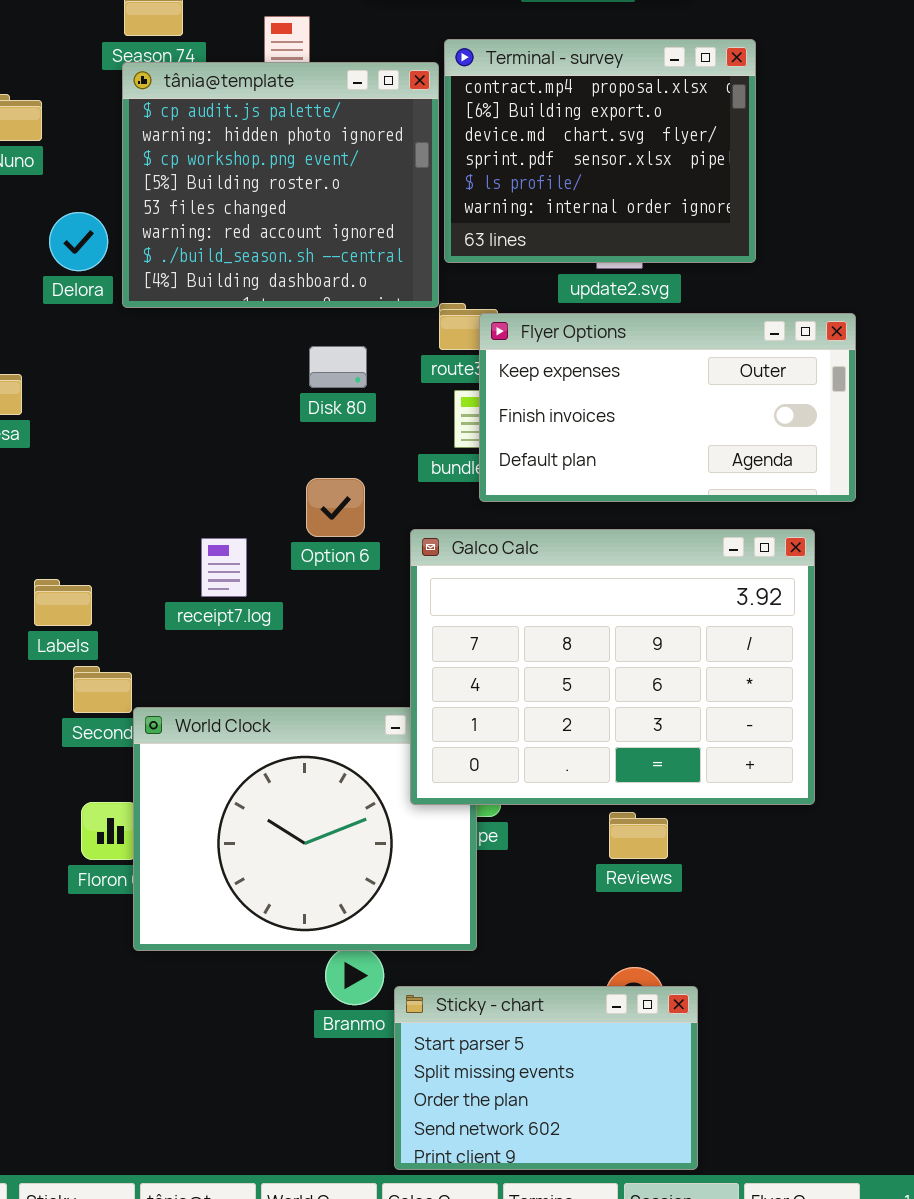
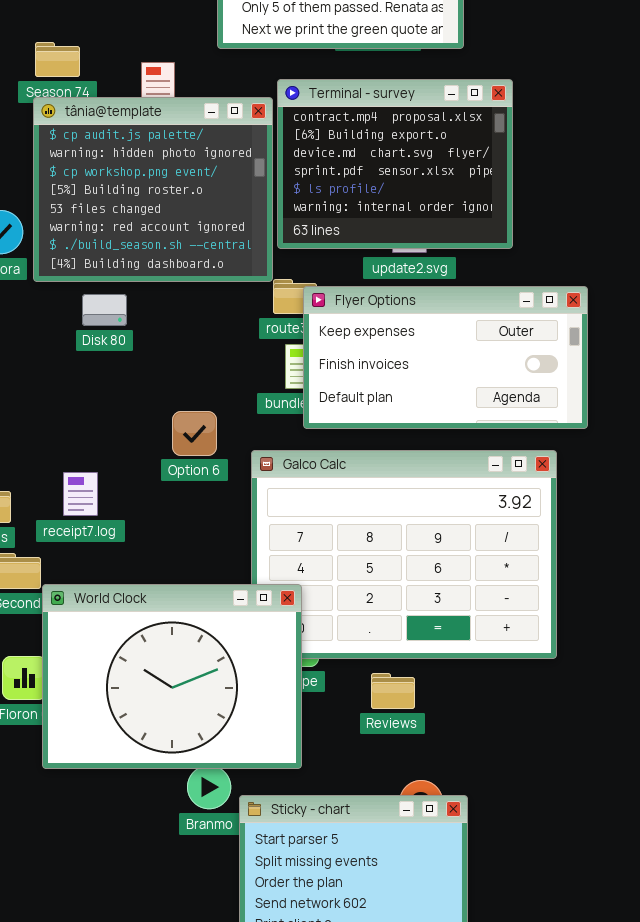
Disk 80: [309,346,367,388] -> [82,294,127,326], moved
receipt7.log: [201,538,247,597] -> [63,472,98,516], moved
World Clock: [133,707,477,951] -> [42,584,302,769], raised
Reviews: [609,812,668,859] -> [371,673,415,709], moved

